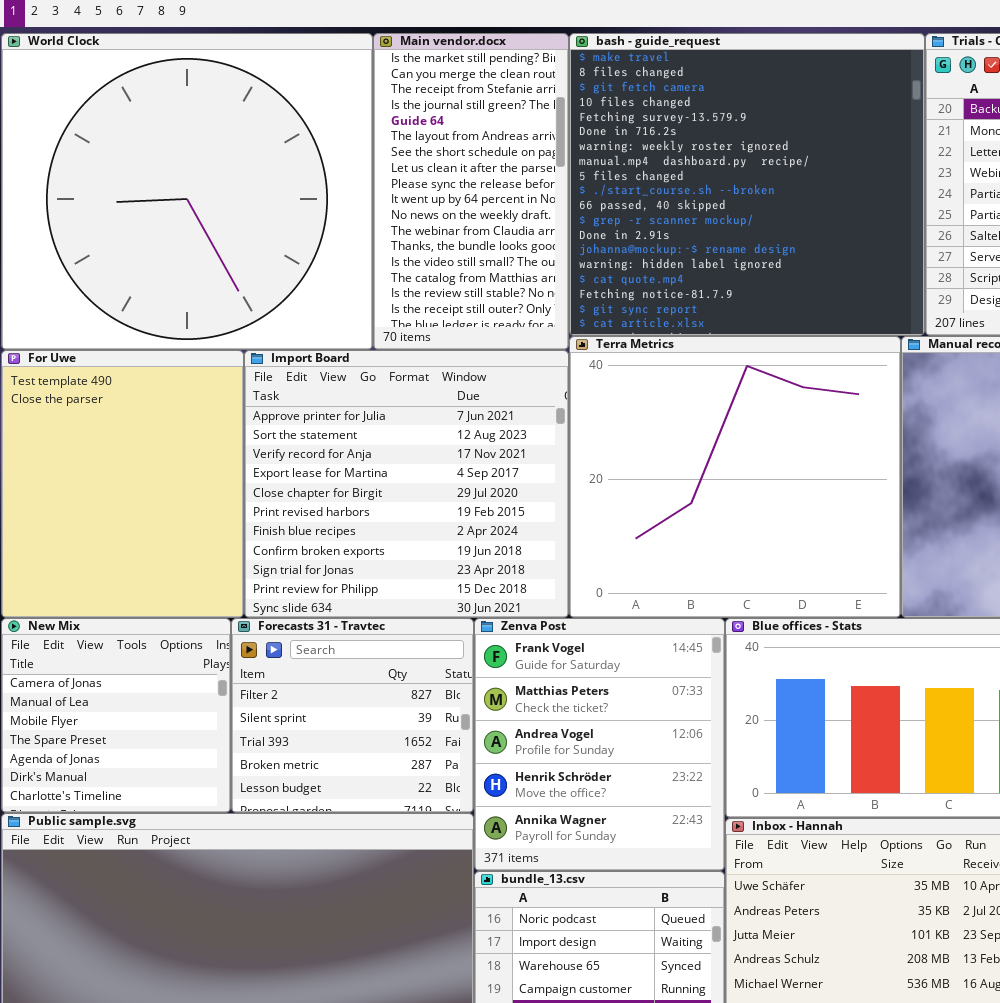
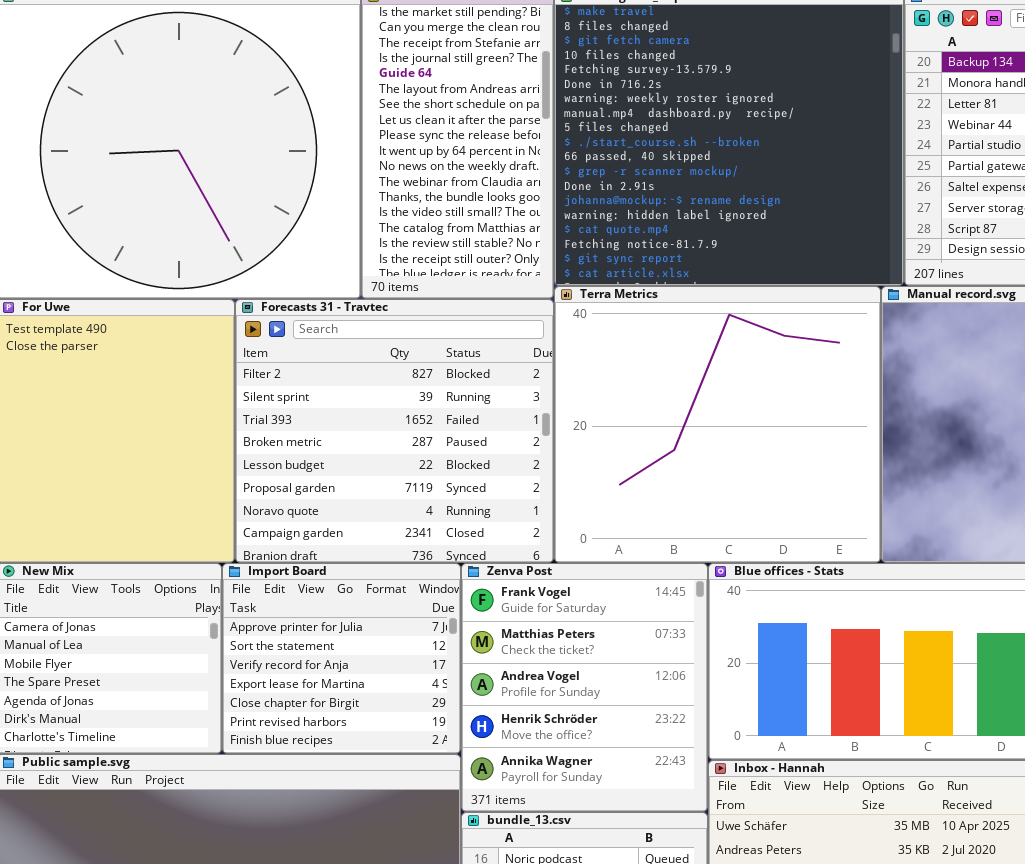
Import Board: [244,350,569,618] -> [222,563,461,754], moved, resized
Forecasts 31 - Travtec: [231,618,474,813] -> [235,299,554,563], moved, resized

